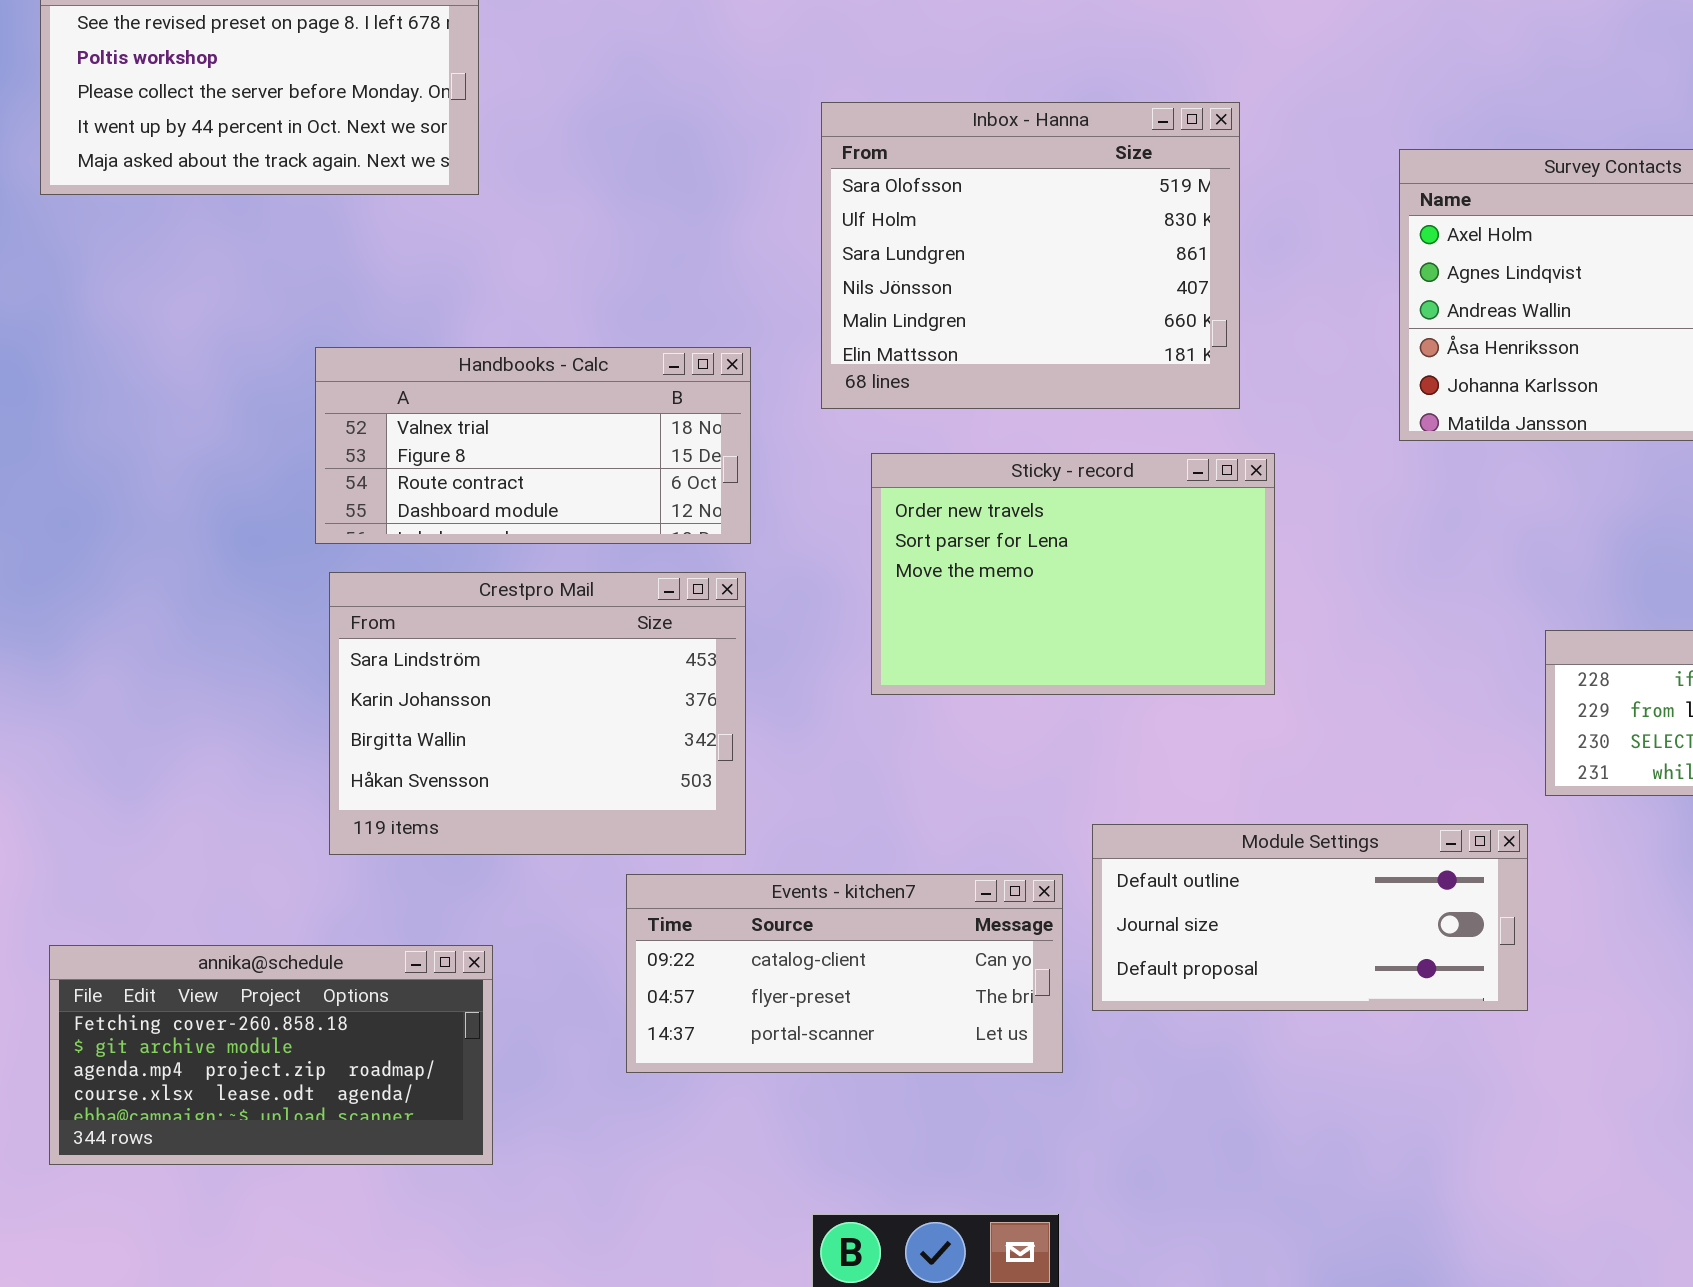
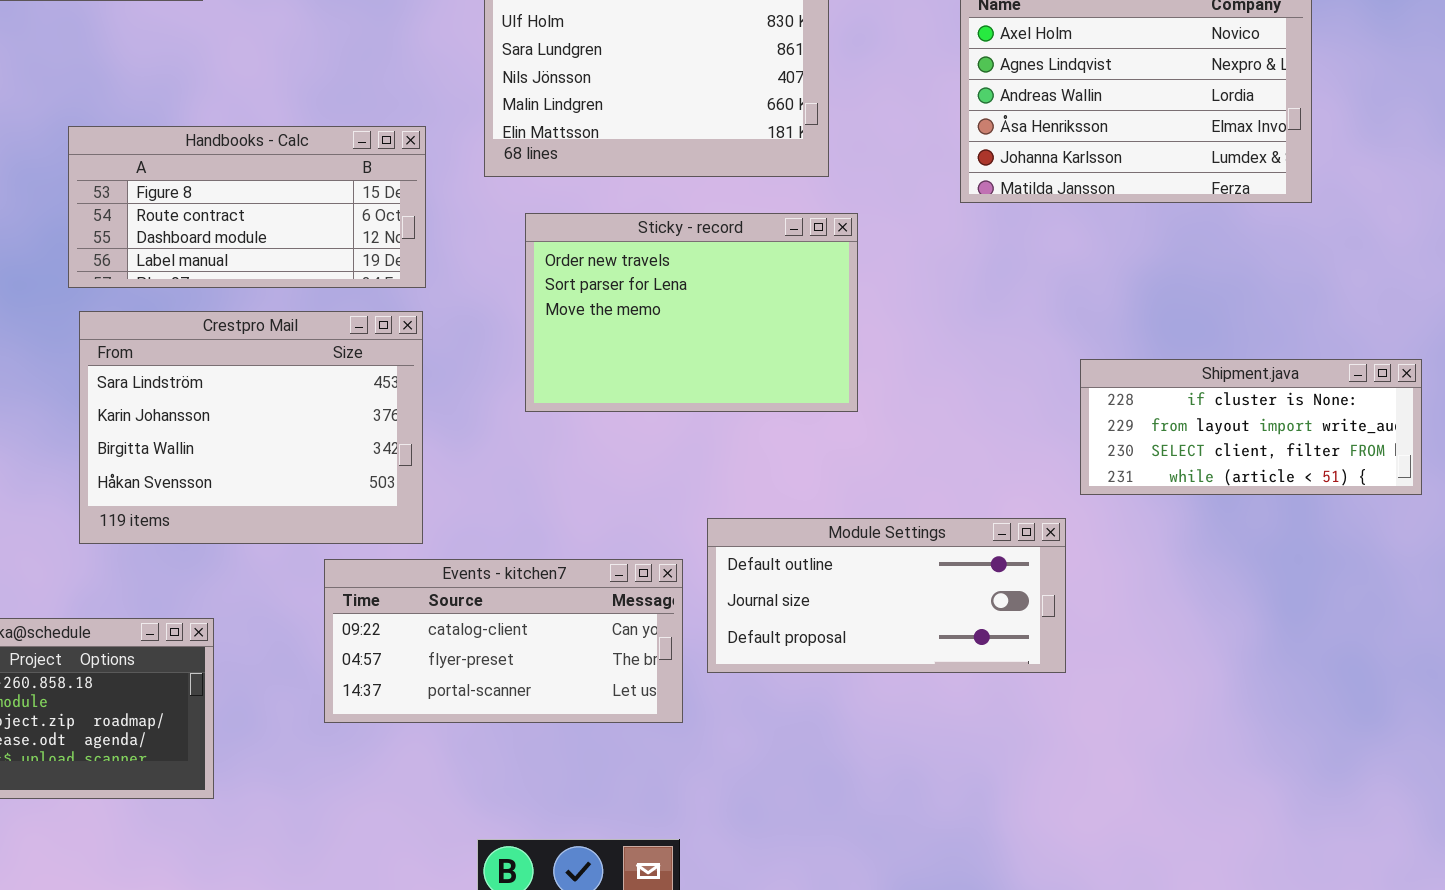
Handbooks - Calc: [315,347,751,544] -> [68,126,426,288], scrolled down 1 row

